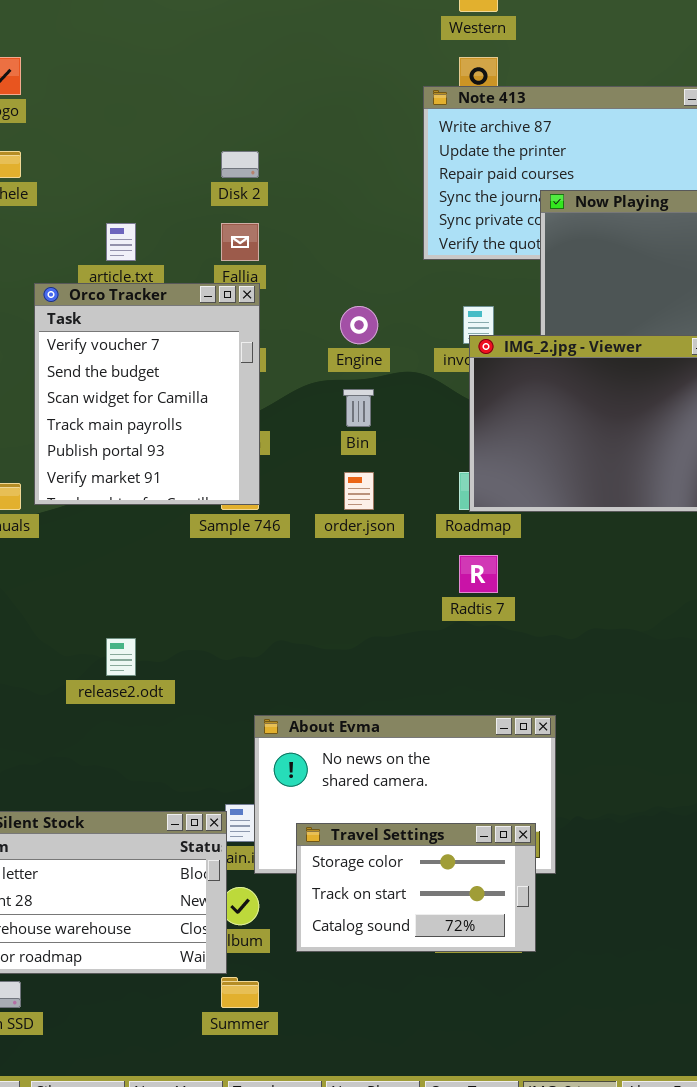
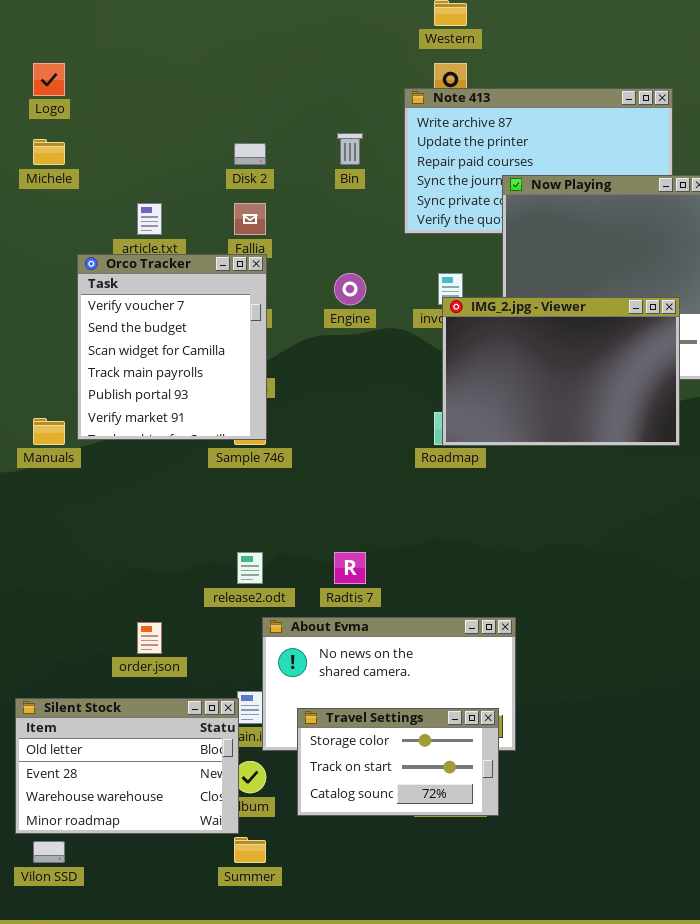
Bin: [343,389,374,427] -> [337,133,363,165], moved
order.json: [344,472,374,510] -> [137,622,162,654], moved
Radtis 7: [459,555,498,593] -> [334,552,366,584], moved
release2.odt: [106,638,136,676] -> [237,552,263,584], moved

